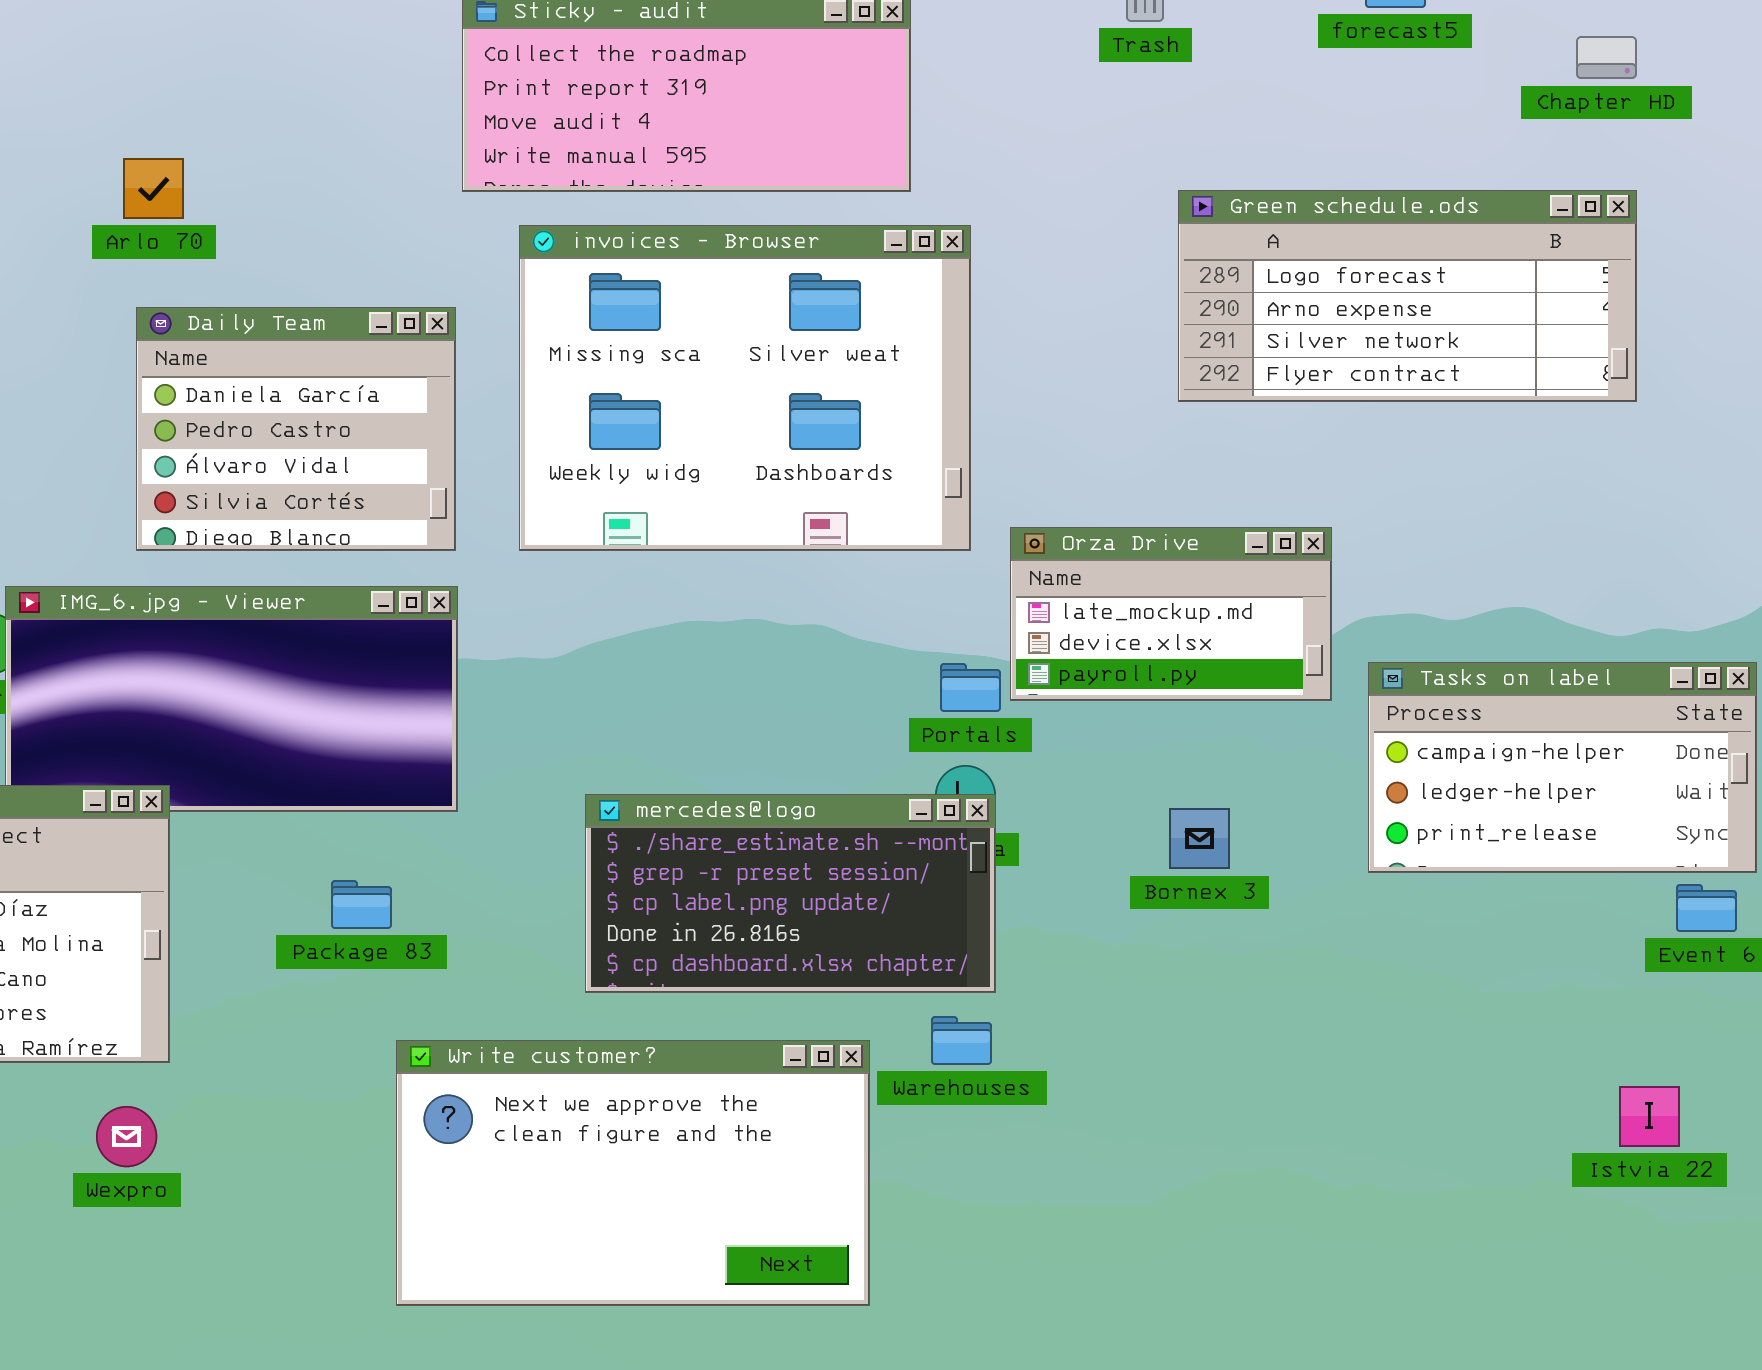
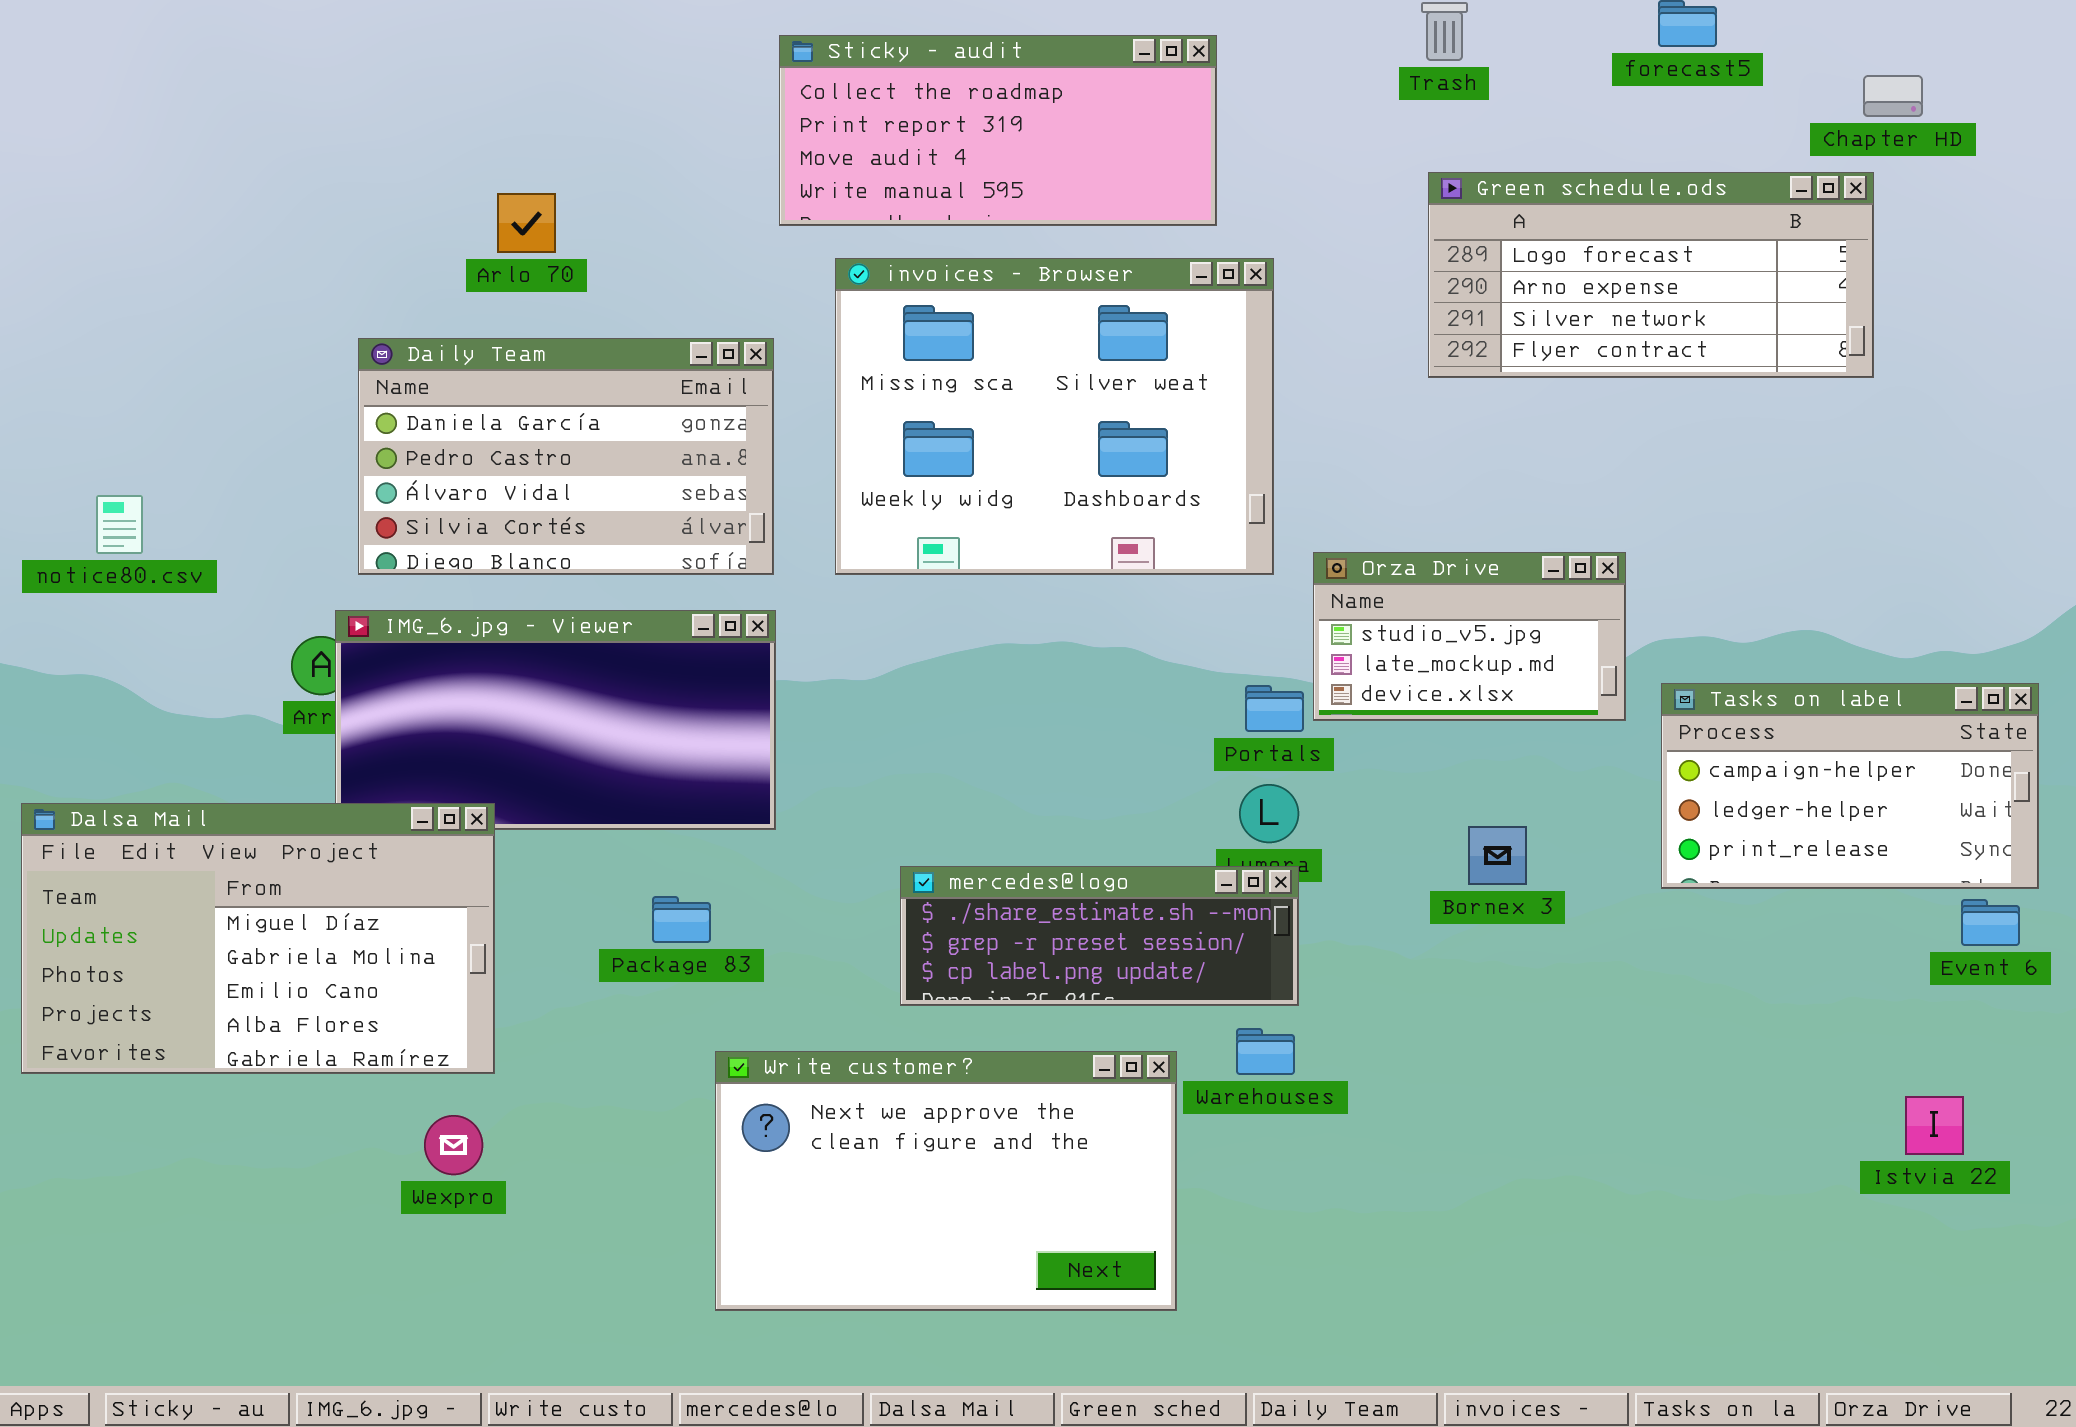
Arlo 70: [123,158,184,219] -> [497,193,556,253], moved
Green schedule.ods: [1178,190,1637,402] -> [1428,172,1874,378], moved
Daily Team: [136,307,456,551] -> [358,338,774,575], resized
Orza Drive: [1010,527,1332,701] -> [1313,552,1626,721], scrolled up 1 row
mercedes@logo: [585,794,996,993] -> [900,866,1299,1006], resized

